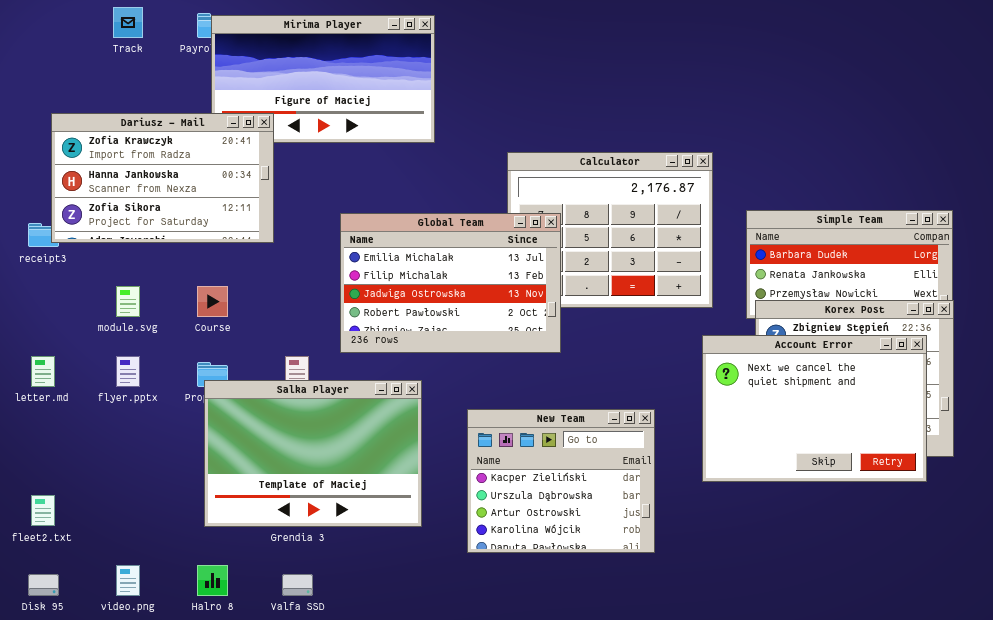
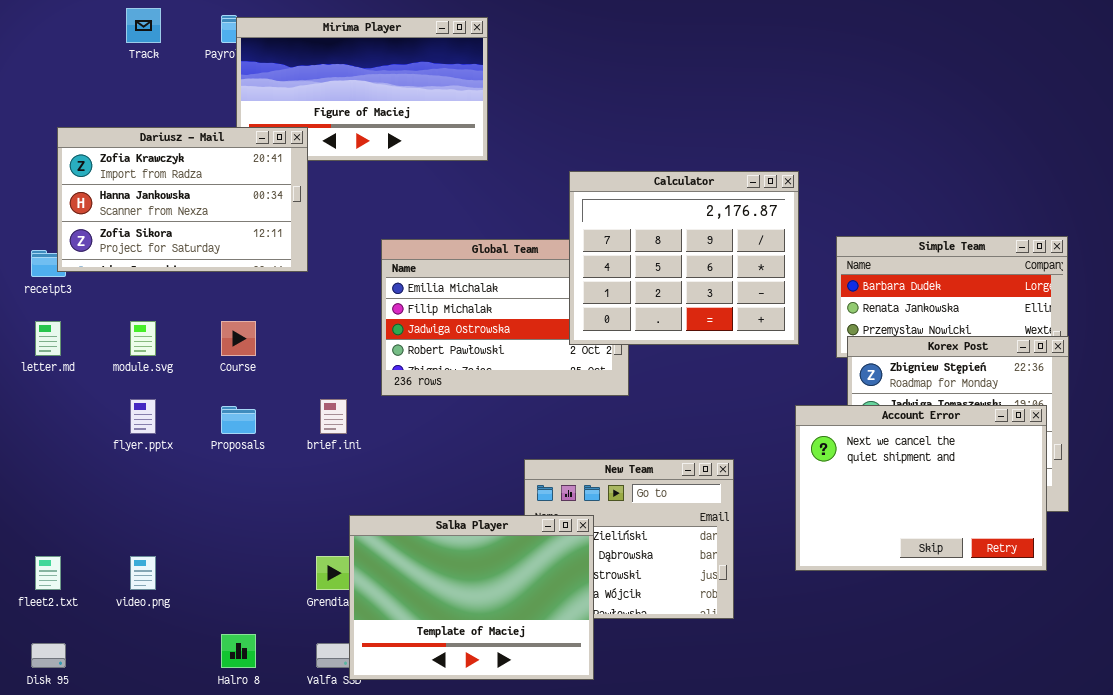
Calculator: [507,152,713,308] -> [569,171,799,345], raised
Account Error: [702,335,927,482] -> [795,405,1047,571], moved
letter.md: [31,356,55,387] -> [35,321,61,356], moved
Salka Player: [204,380,422,527] -> [349,515,594,680], moved
video.png: [116,565,140,596] -> [130,556,156,590], moved

